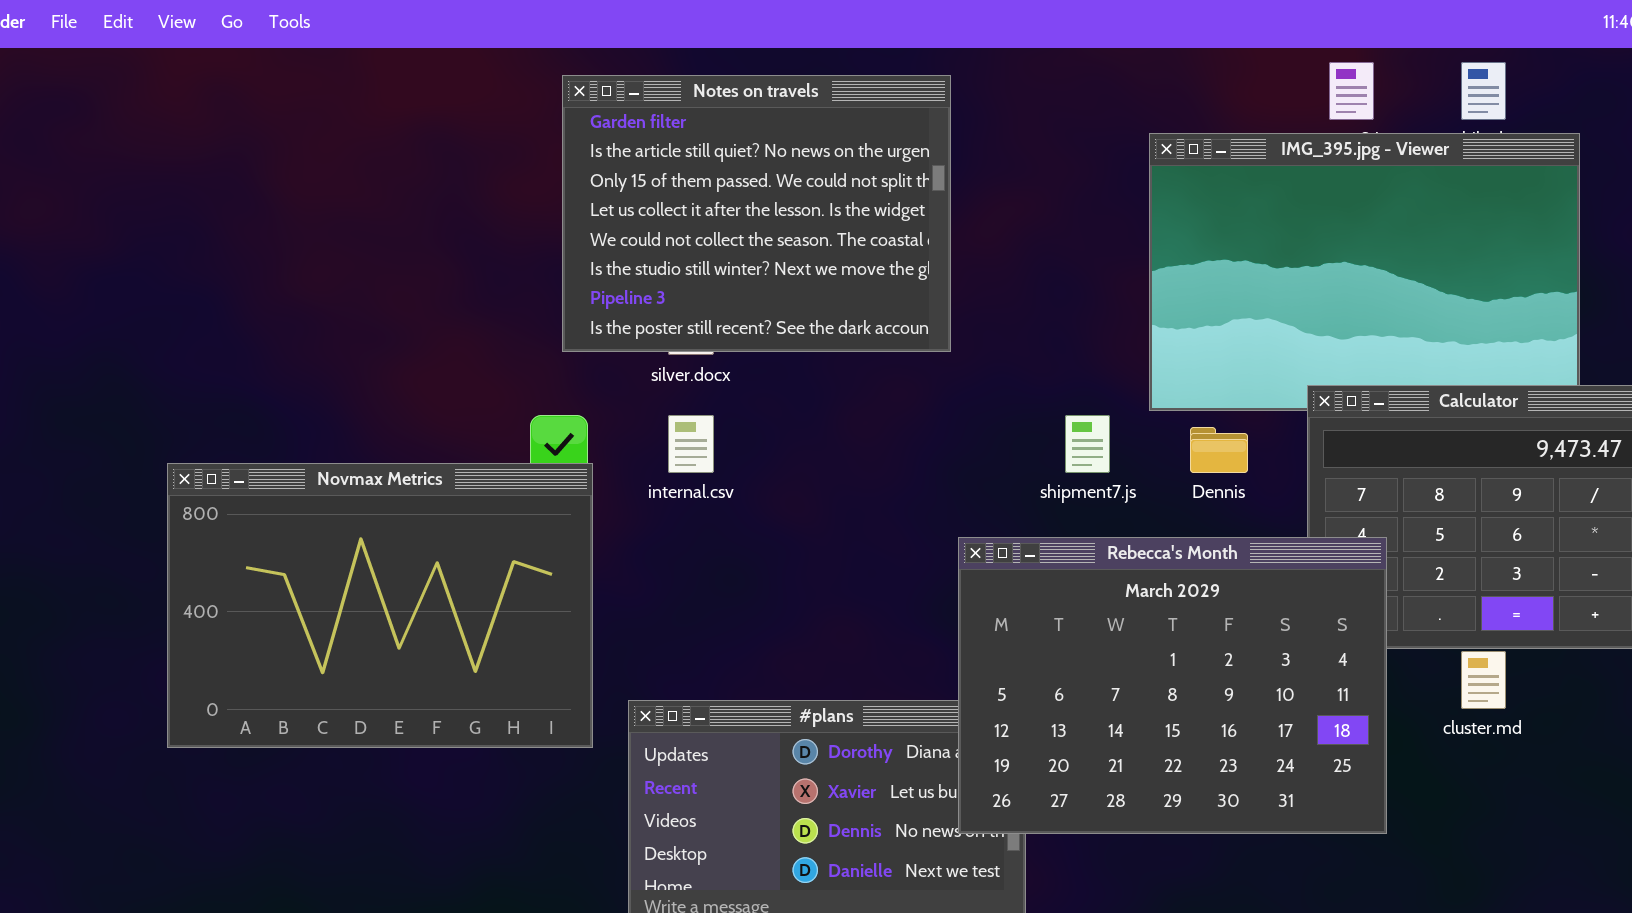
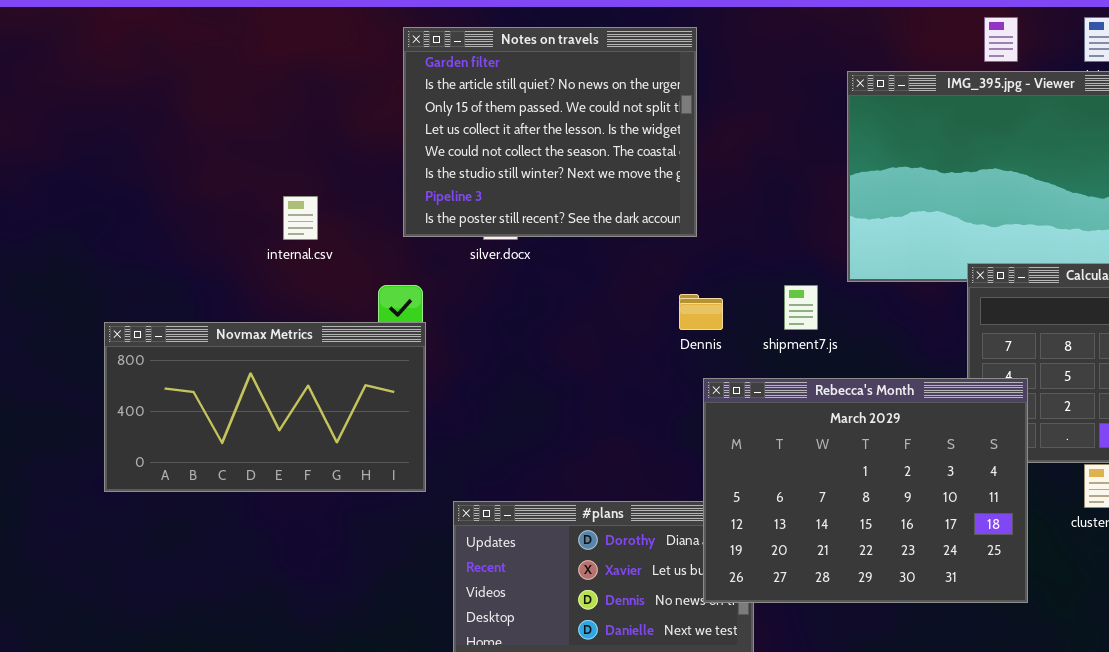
internal.csv: [668,415,714,473] -> [283,196,318,240], moved
Dennis: [1190,427,1248,473] -> [679,294,723,330], moved
Novmax Metrics: [167,463,593,748] -> [104,322,426,492], resized

